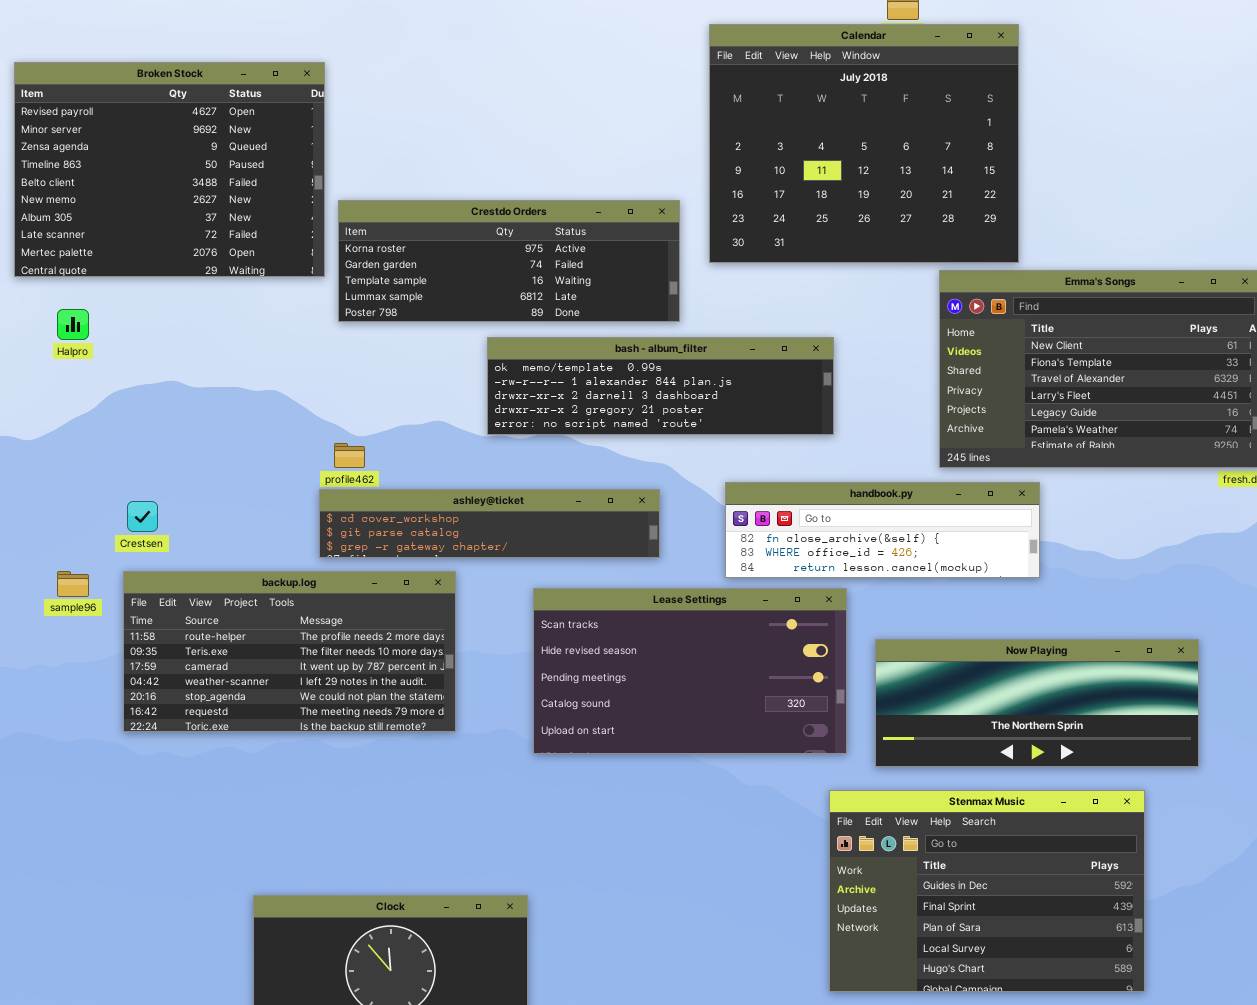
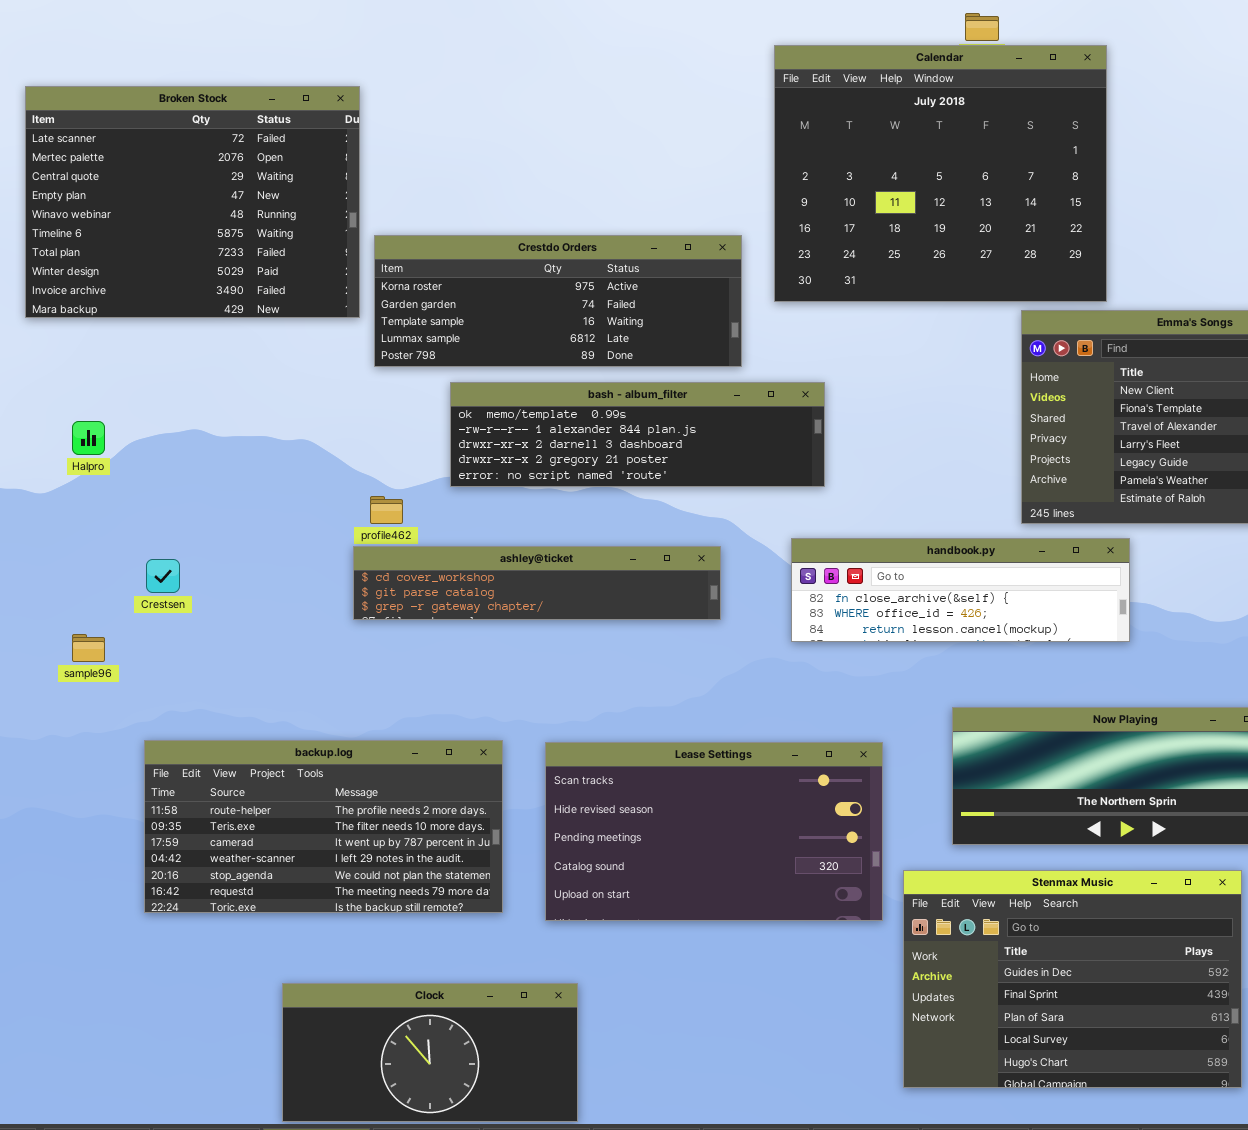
Broken Stock: [14,62,325,277] -> [25,86,360,318], scrolled down 7 rows
Halpro: [57,309,89,340] -> [72,421,105,455], moved
bash - album_filter: [487,337,834,435] -> [450,382,825,487], moved
backup.log: [123,571,456,732] -> [144,740,503,913], moved
Lease Settings: [533,588,847,754] -> [545,742,883,921], moved

